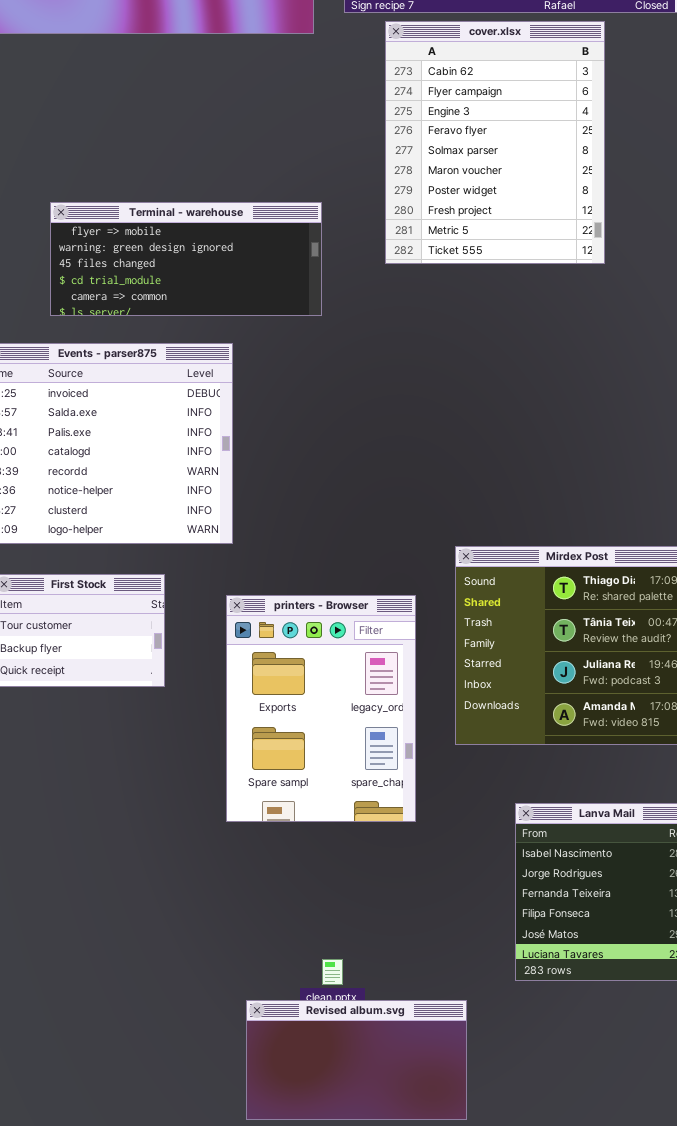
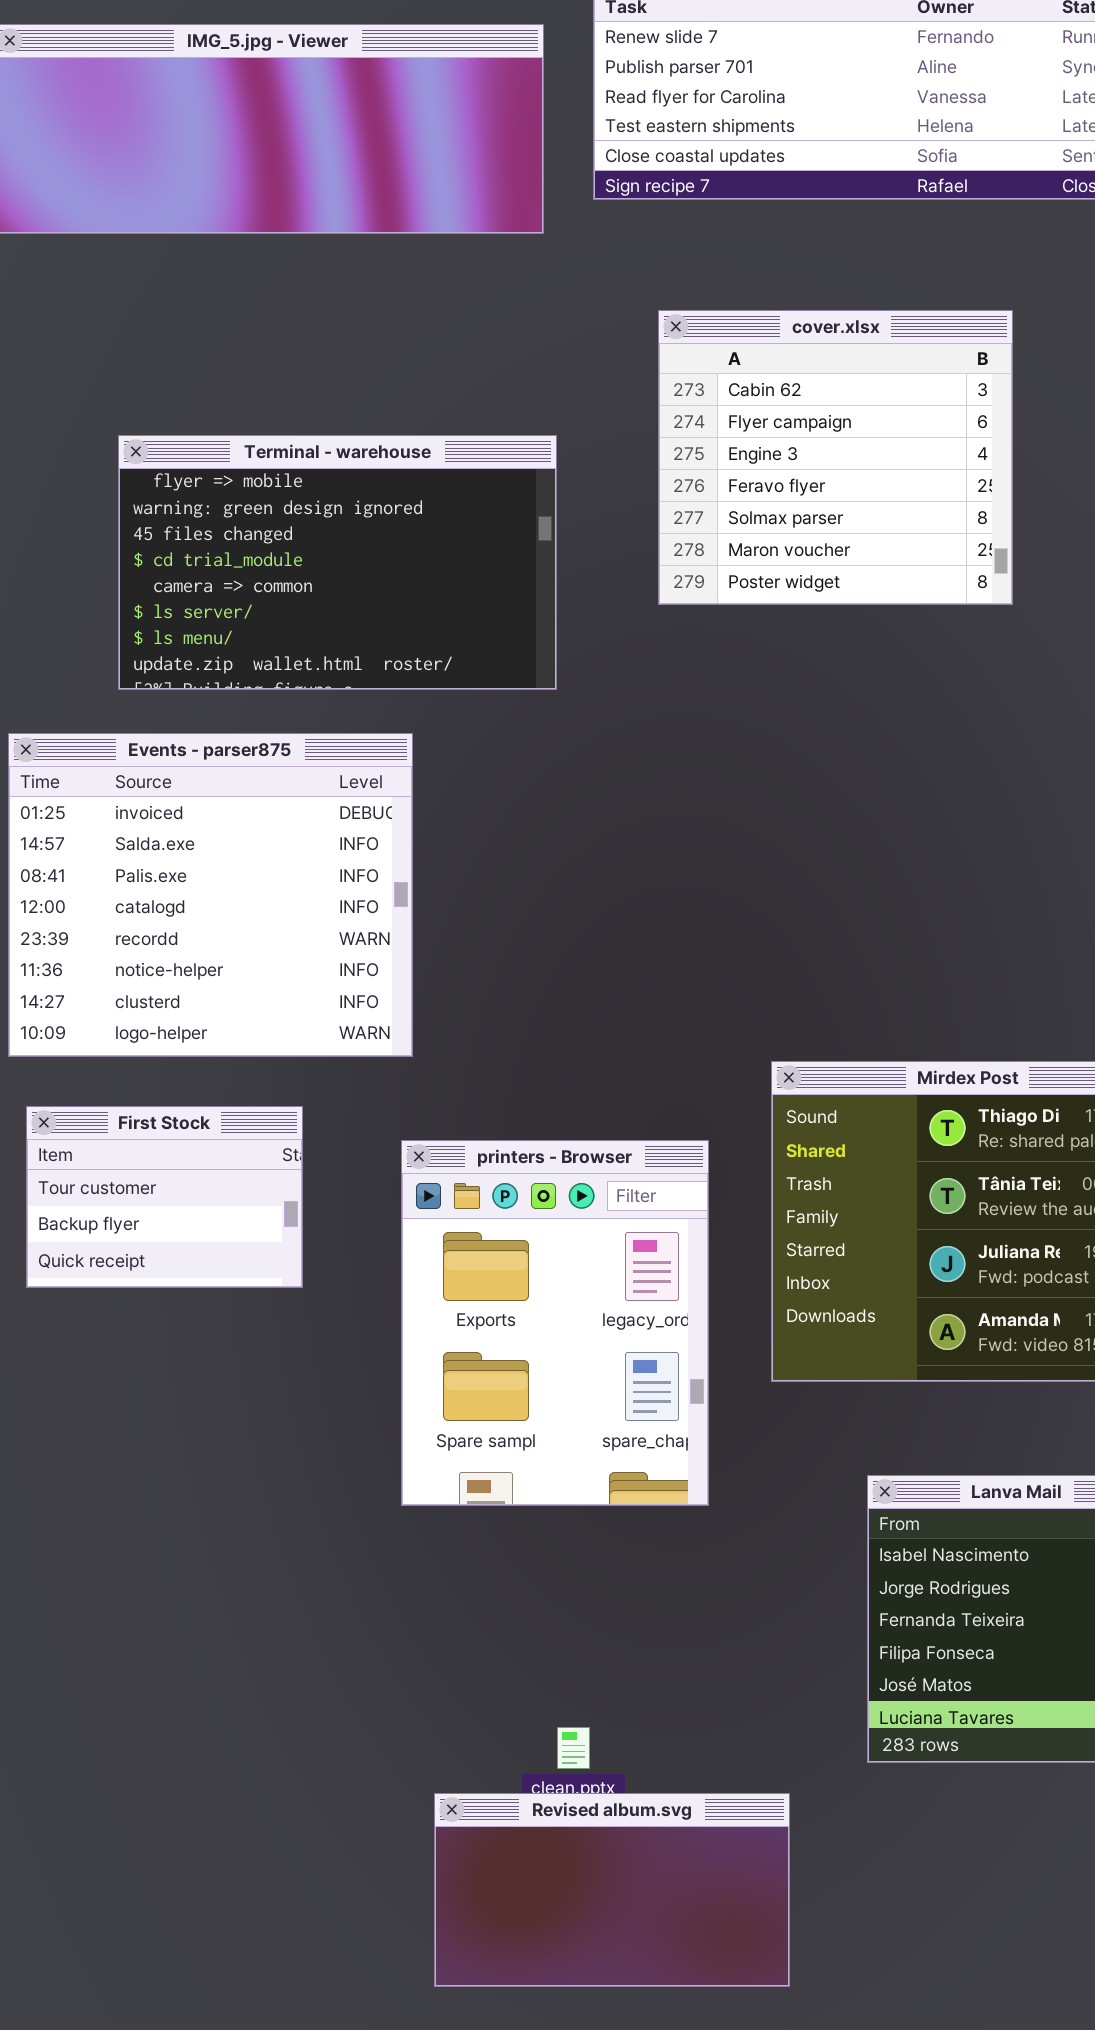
cover.xlsx: [385,21,605,264] -> [658,310,1013,605], resized
Terminal - warehouse: [50,202,322,316] -> [118,435,557,690], resized

